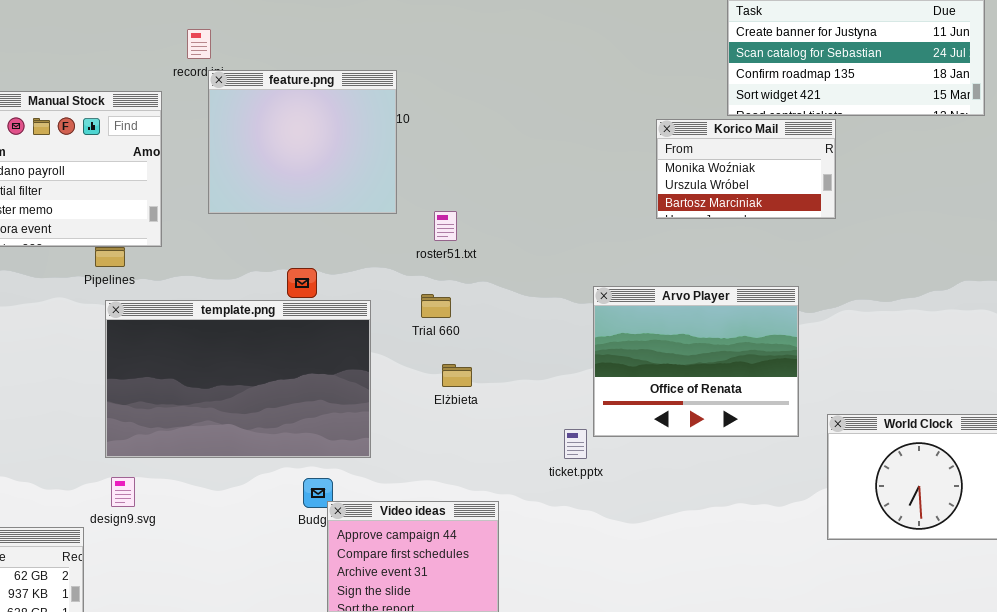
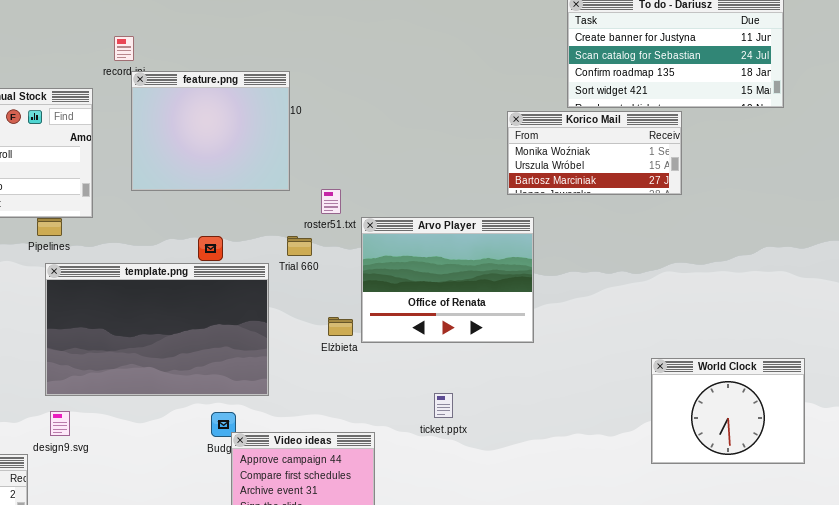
Korico Mail: [656,119,836,219] -> [507,111,682,195], resized
Arvo Player: [593,286,799,437] -> [361,217,534,343], moved
Trial 660: [421,294,451,318] -> [287,236,312,256], moved
ticket.pptx: [564,429,587,459] -> [434,393,453,418], moved

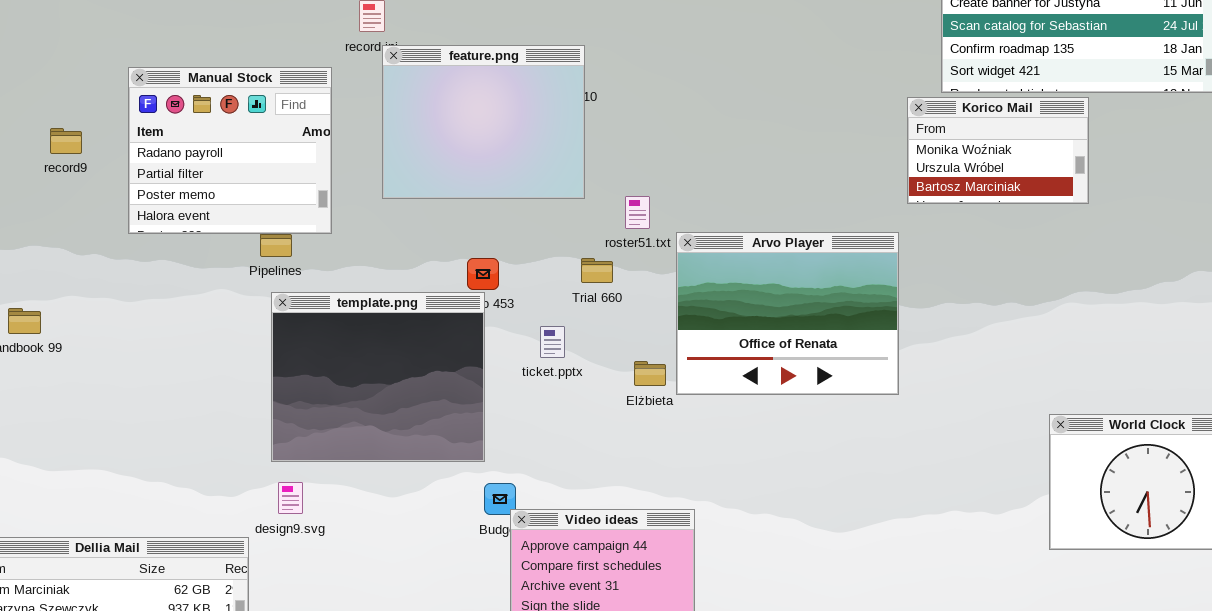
Korico Mail: [507,111,682,195] -> [907,97,1089,204], resized
template.png: [45,263,269,396] -> [271,292,485,462], resized
ticket.pptx: [434,393,453,418] -> [540,326,565,358], moved

